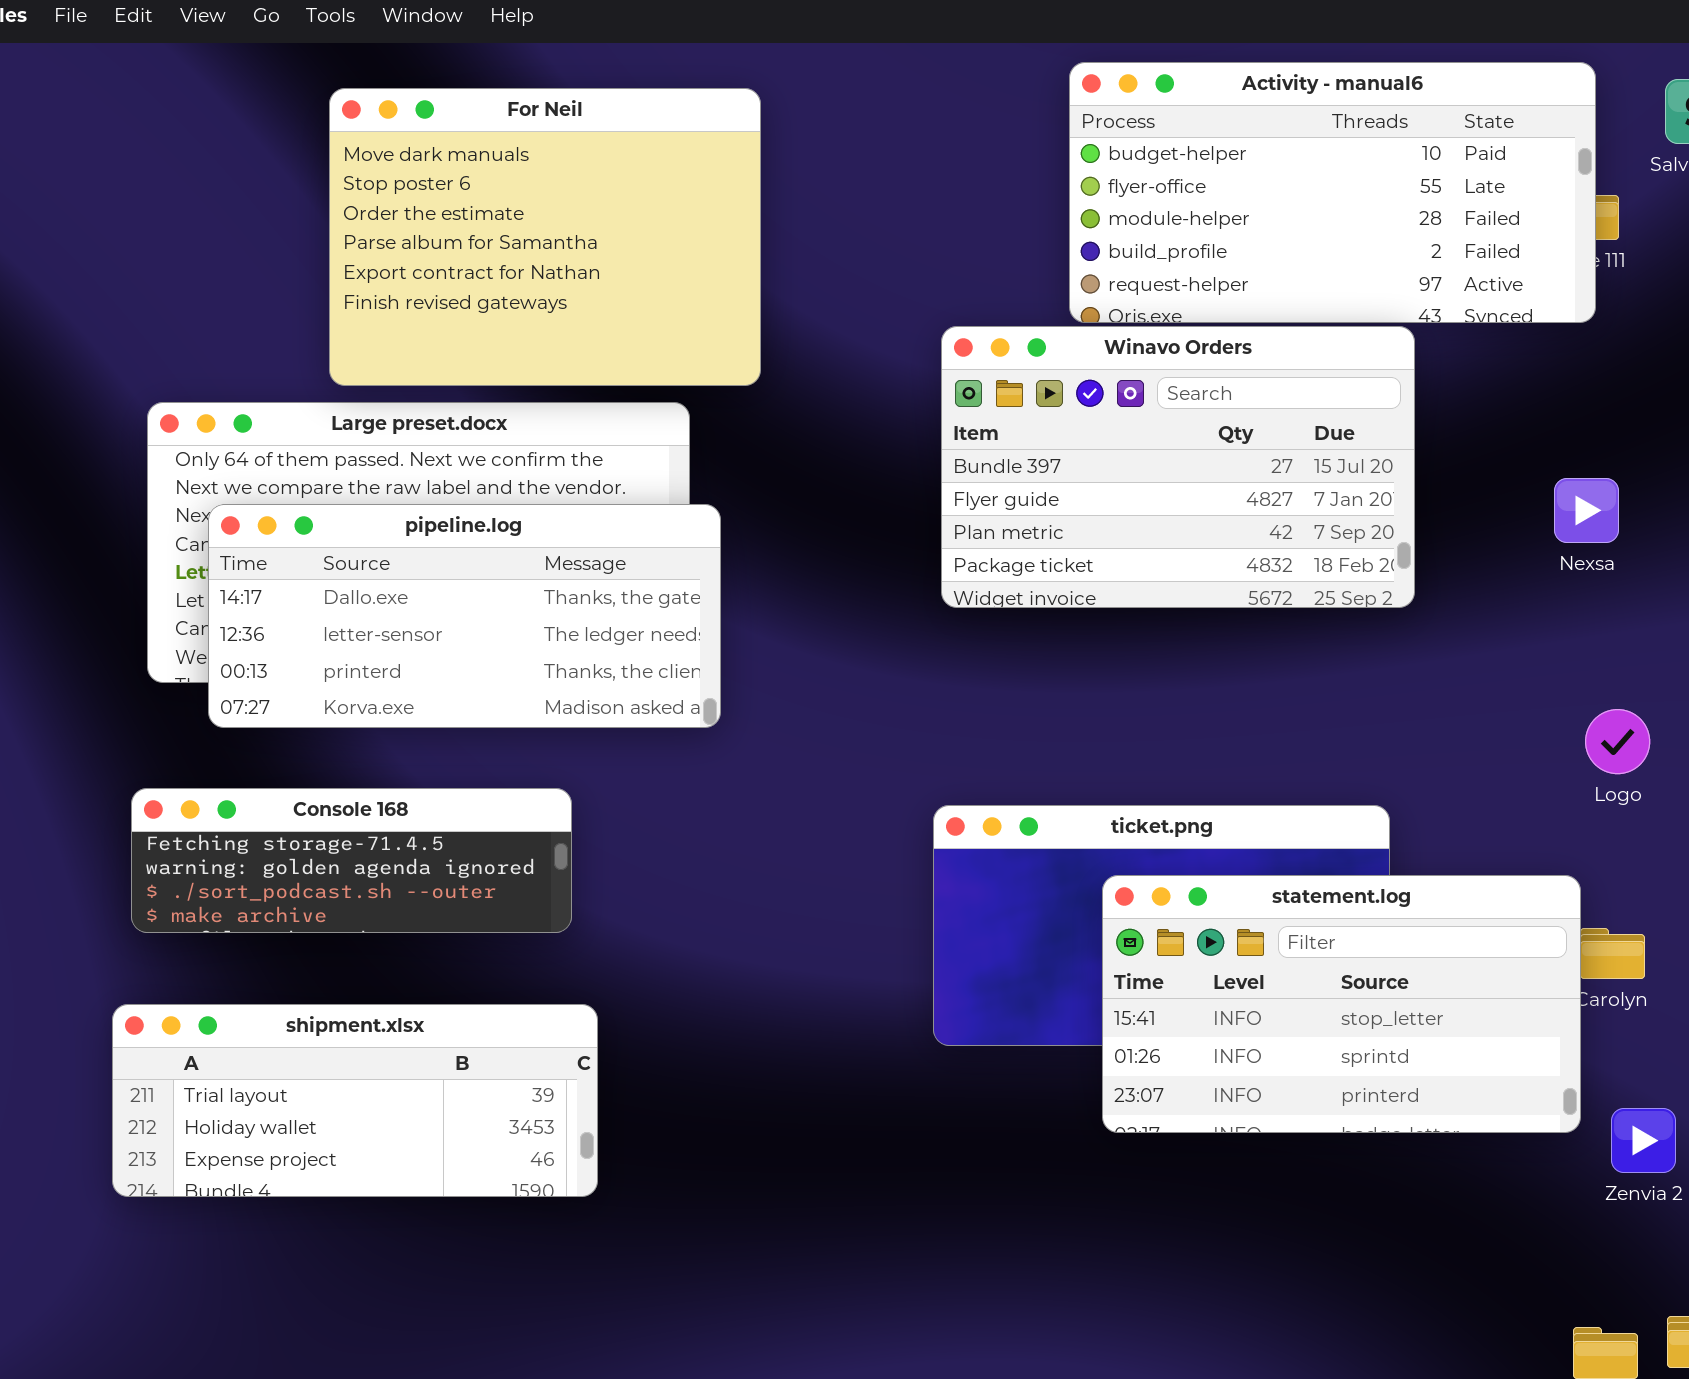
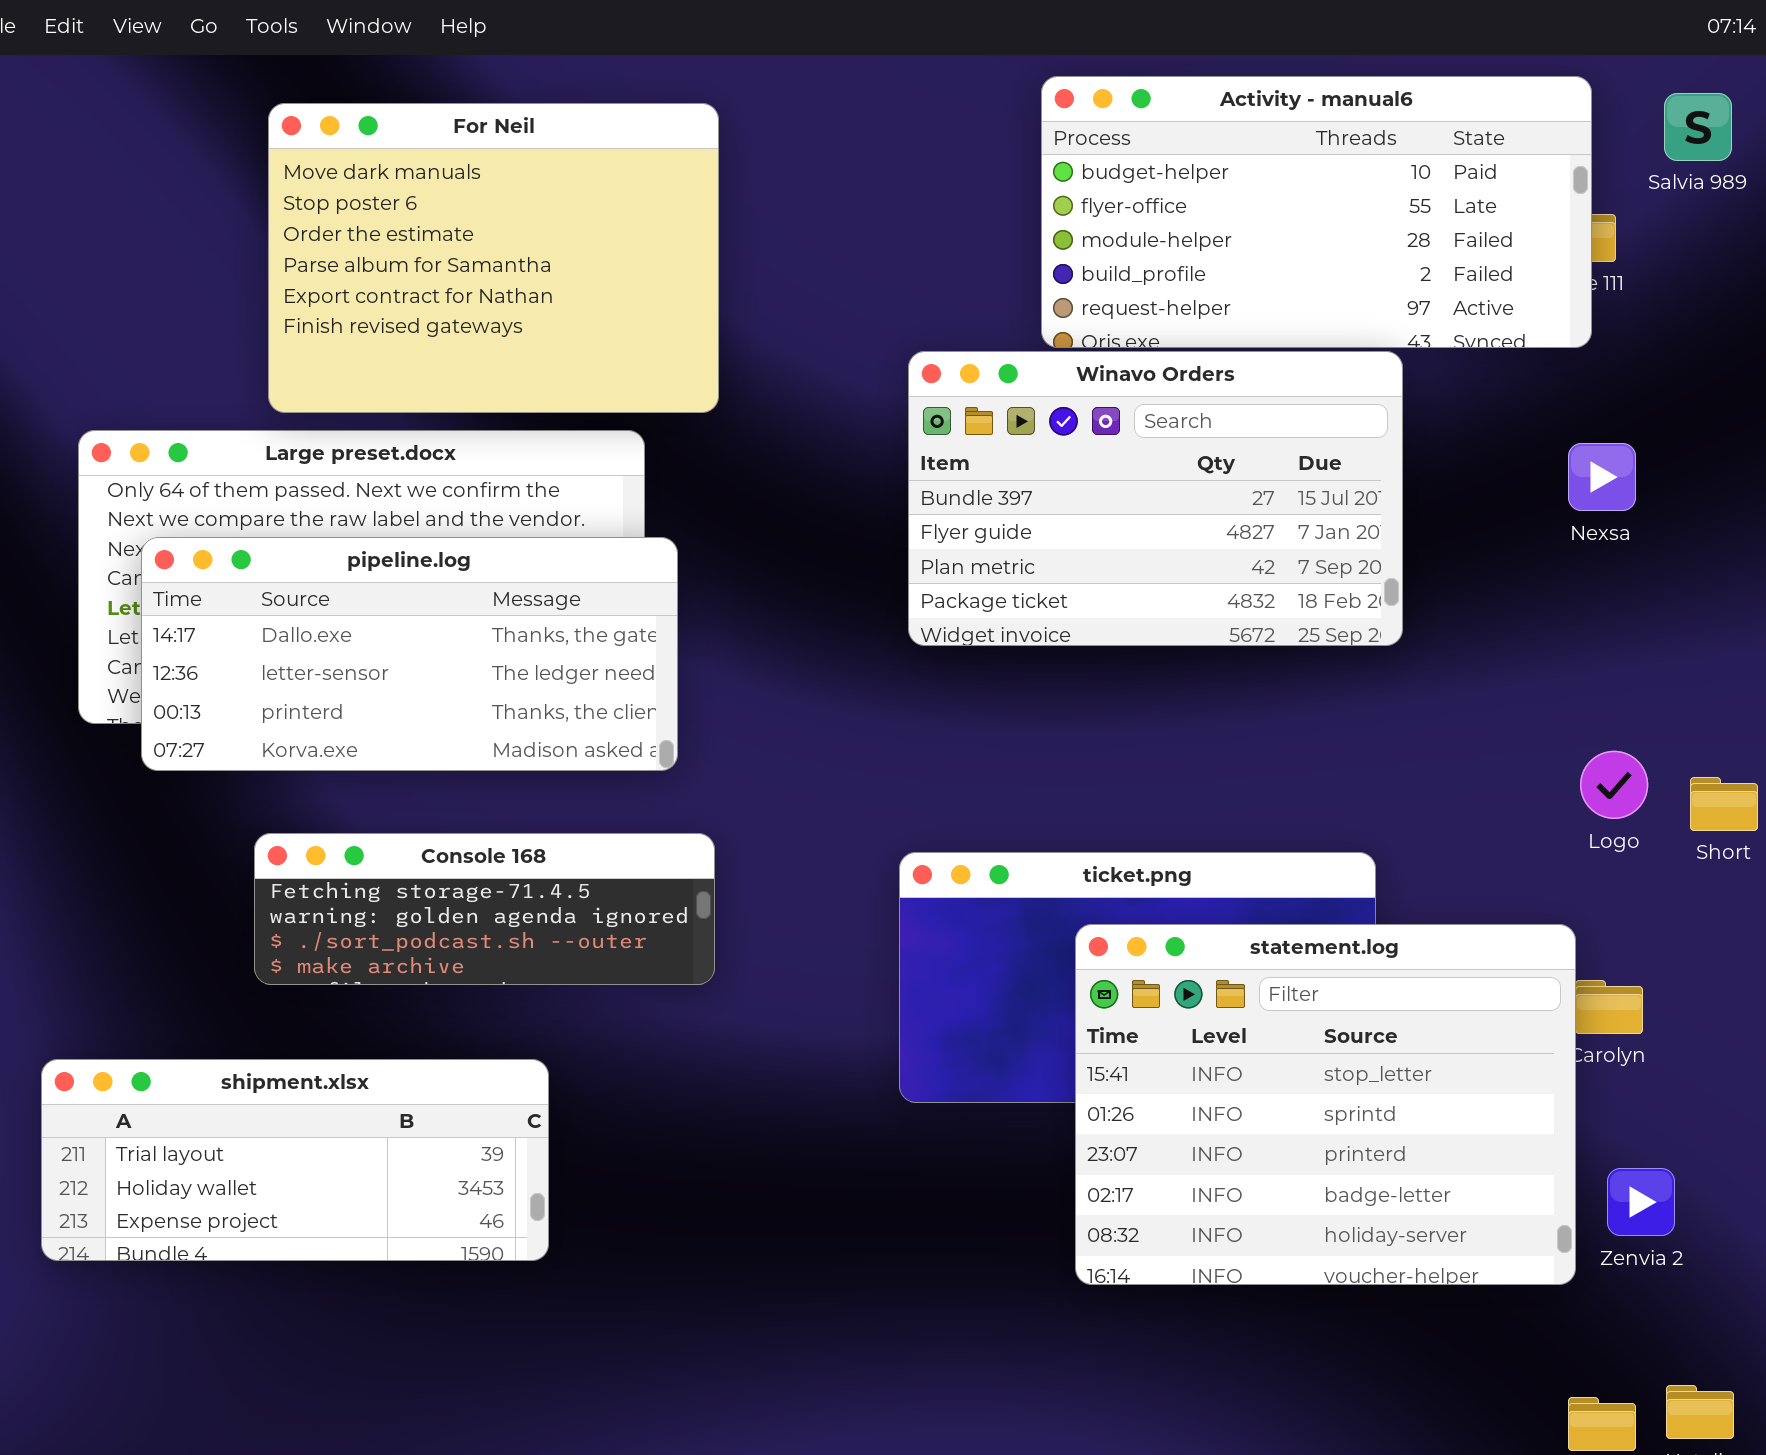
Nexsa: [1554,478,1619,543] -> [1568,443,1636,511], moved
Console 168: [131,788,572,933] -> [254,833,715,985], moved
statement.log: [1102,875,1581,1133] -> [1075,924,1576,1285], resized

